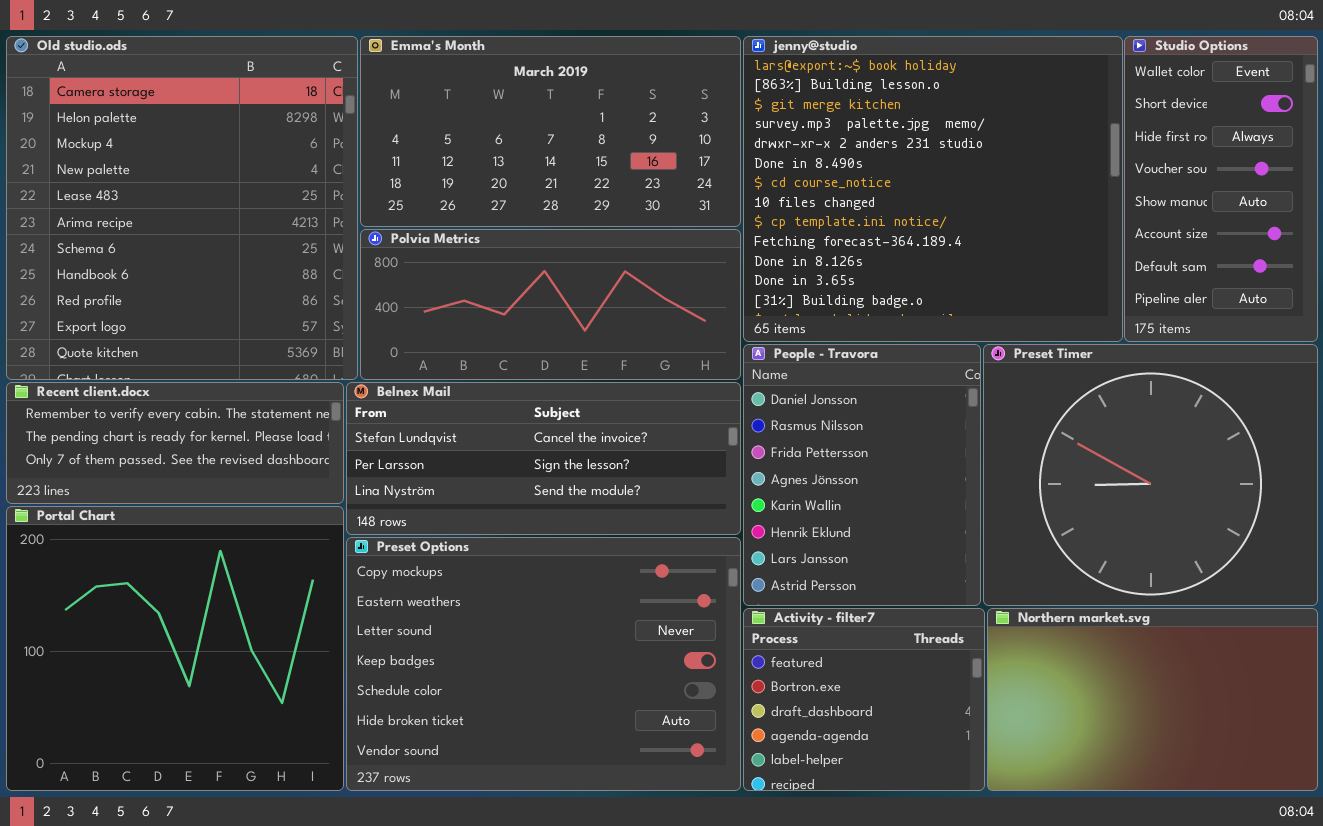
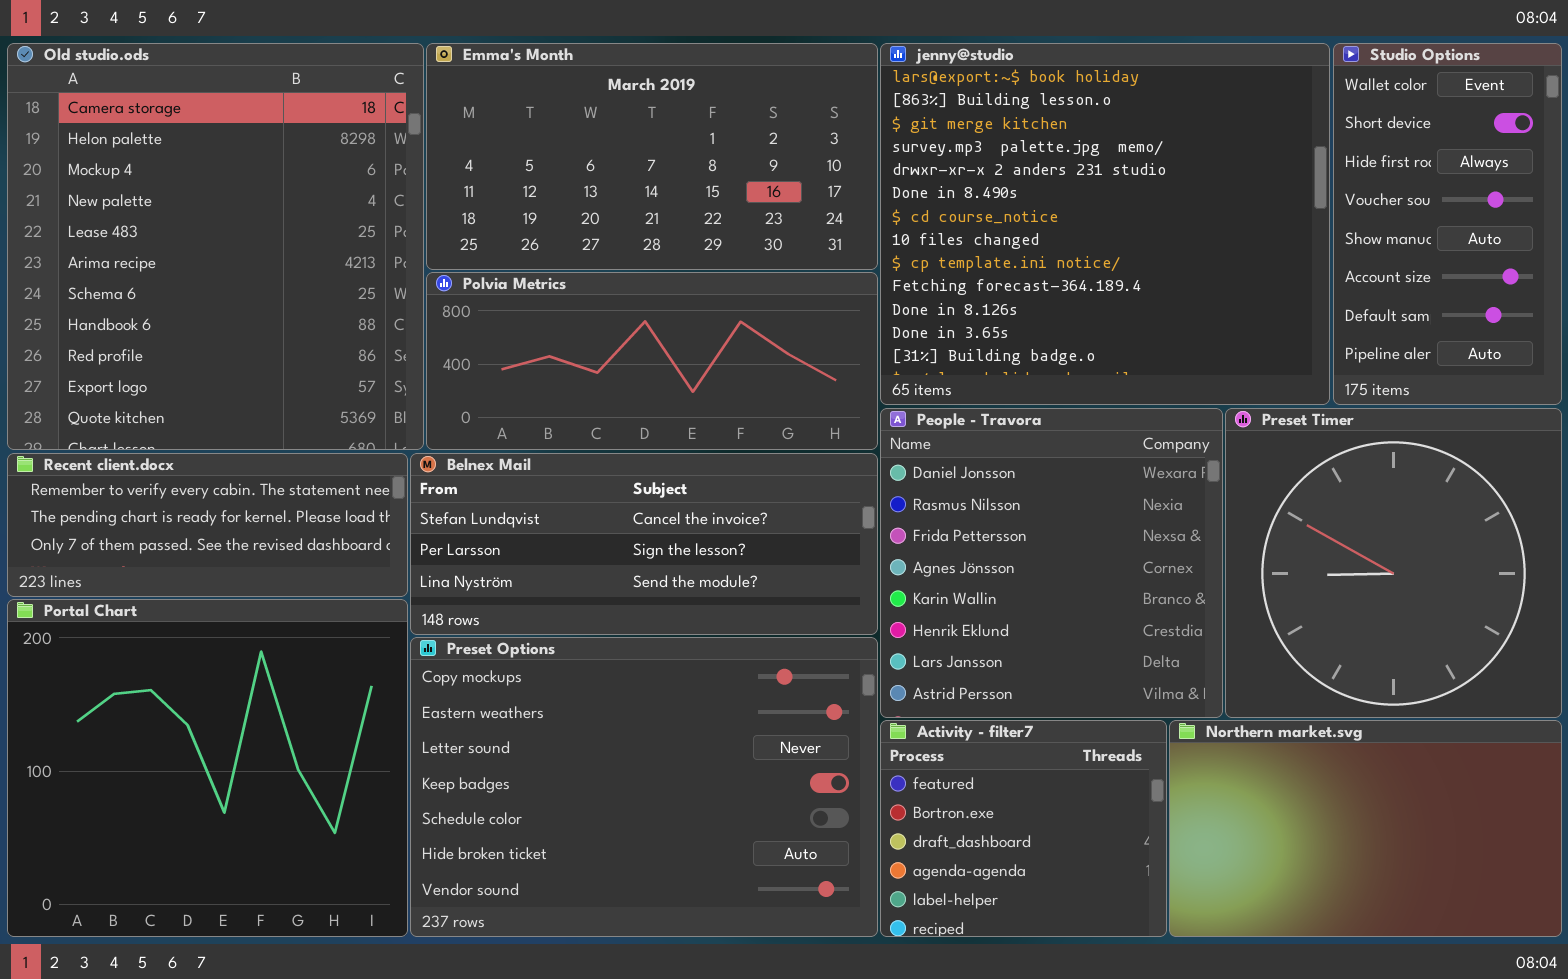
People - Travora: [743,344,981,606] -> [880,408,1223,718], resized
Preset Timer: [983,344,1318,606] -> [1225,408,1562,718], resized

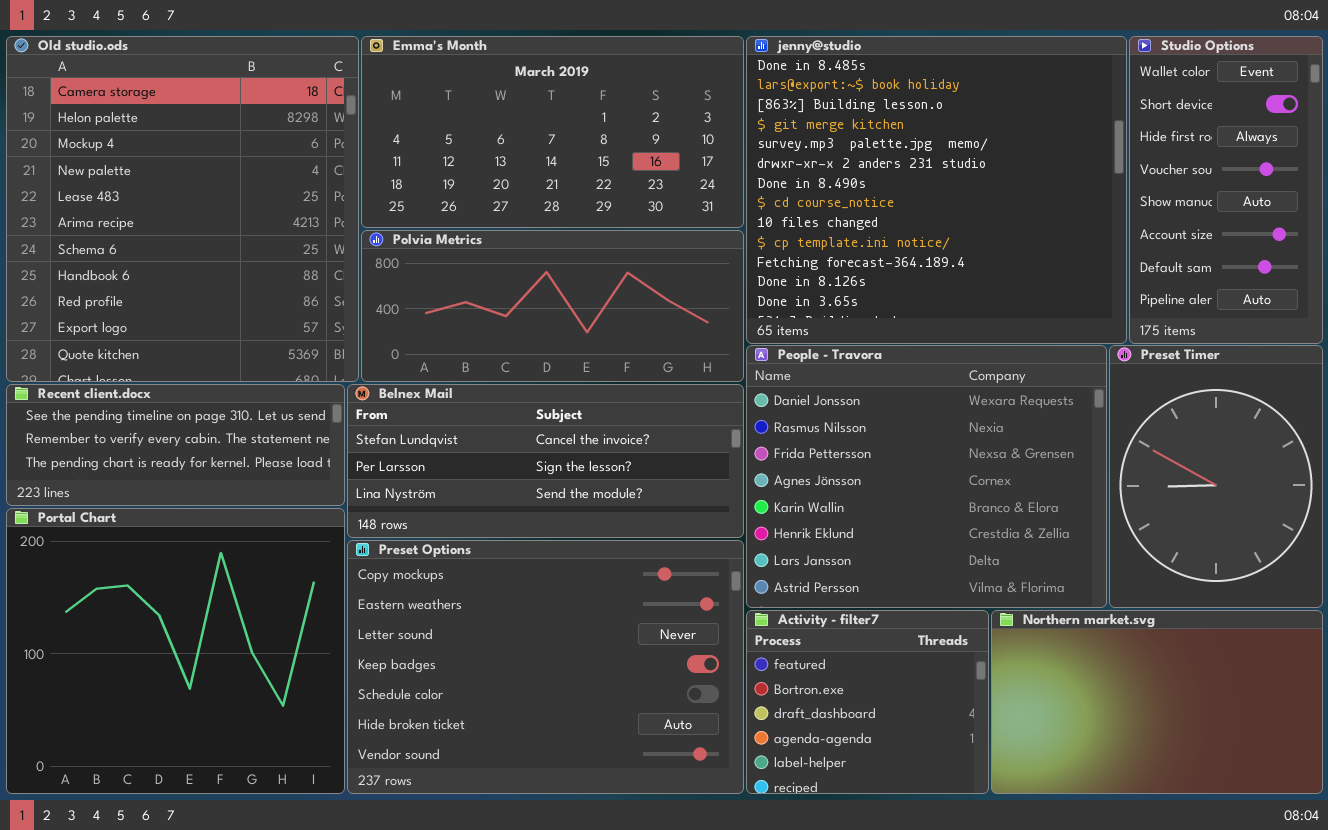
jenny@studio: [880,43,1330,405] -> [746,36,1127,344], scrolled up 1 row
People - Travora: [880,408,1223,718] -> [746,345,1107,608], resized
Preset Timer: [1225,408,1562,718] -> [1109,345,1323,608], resized
Recent client.docx: [7,453,408,597] -> [6,384,345,506], scrolled up 1 row

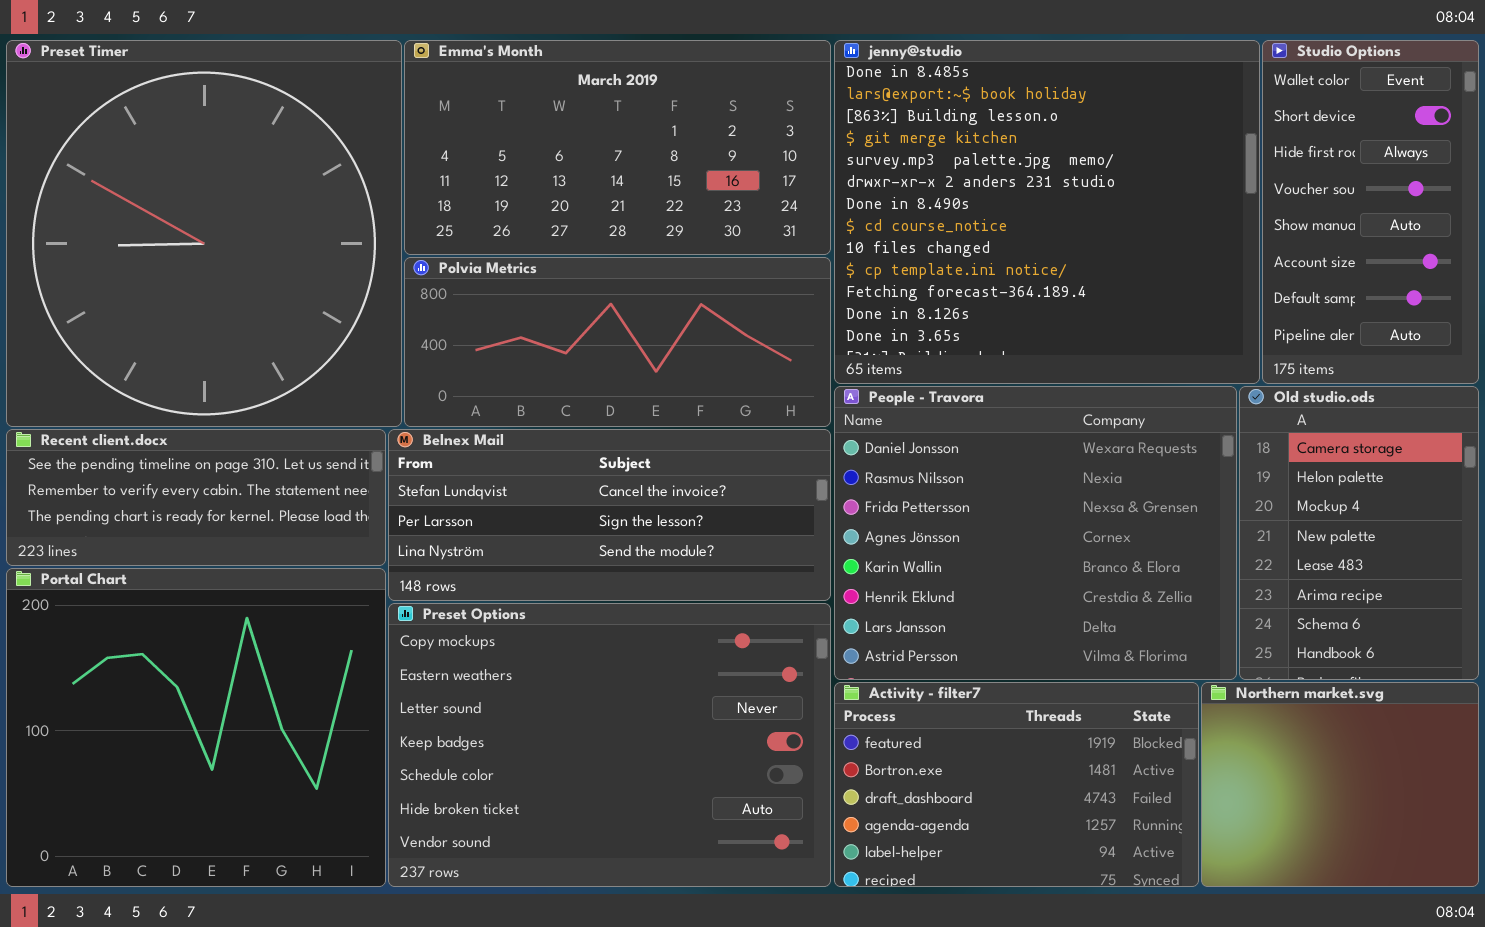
Old studio.ods: [6,36,359,382] -> [1239,386,1479,680], moved, resized
Preset Timer: [1109,345,1323,608] -> [6,40,402,427], moved, resized
Activity - filter7: [746,610,989,794] -> [834,682,1199,887], resized
Northern market.svg: [991,610,1323,794] -> [1201,682,1479,887], resized

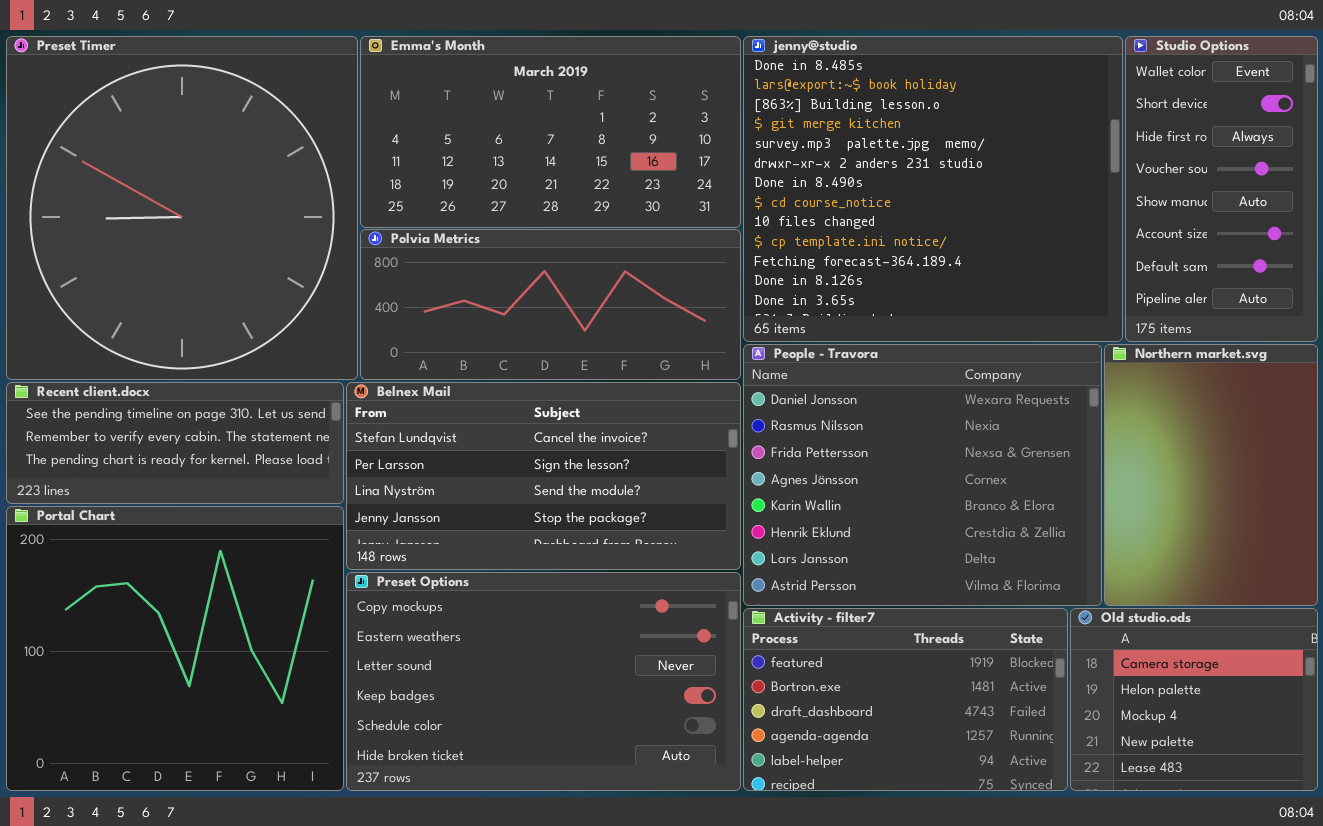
Old studio.ods: [1239,386,1479,680] -> [1070,608,1318,791], moved, resized
Belnex Mail: [388,429,831,601] -> [346,382,741,570], resized
Preset Options: [388,603,831,887] -> [346,572,741,791], resized
Northern market.svg: [1201,682,1479,887] -> [1104,344,1318,606], moved, resized

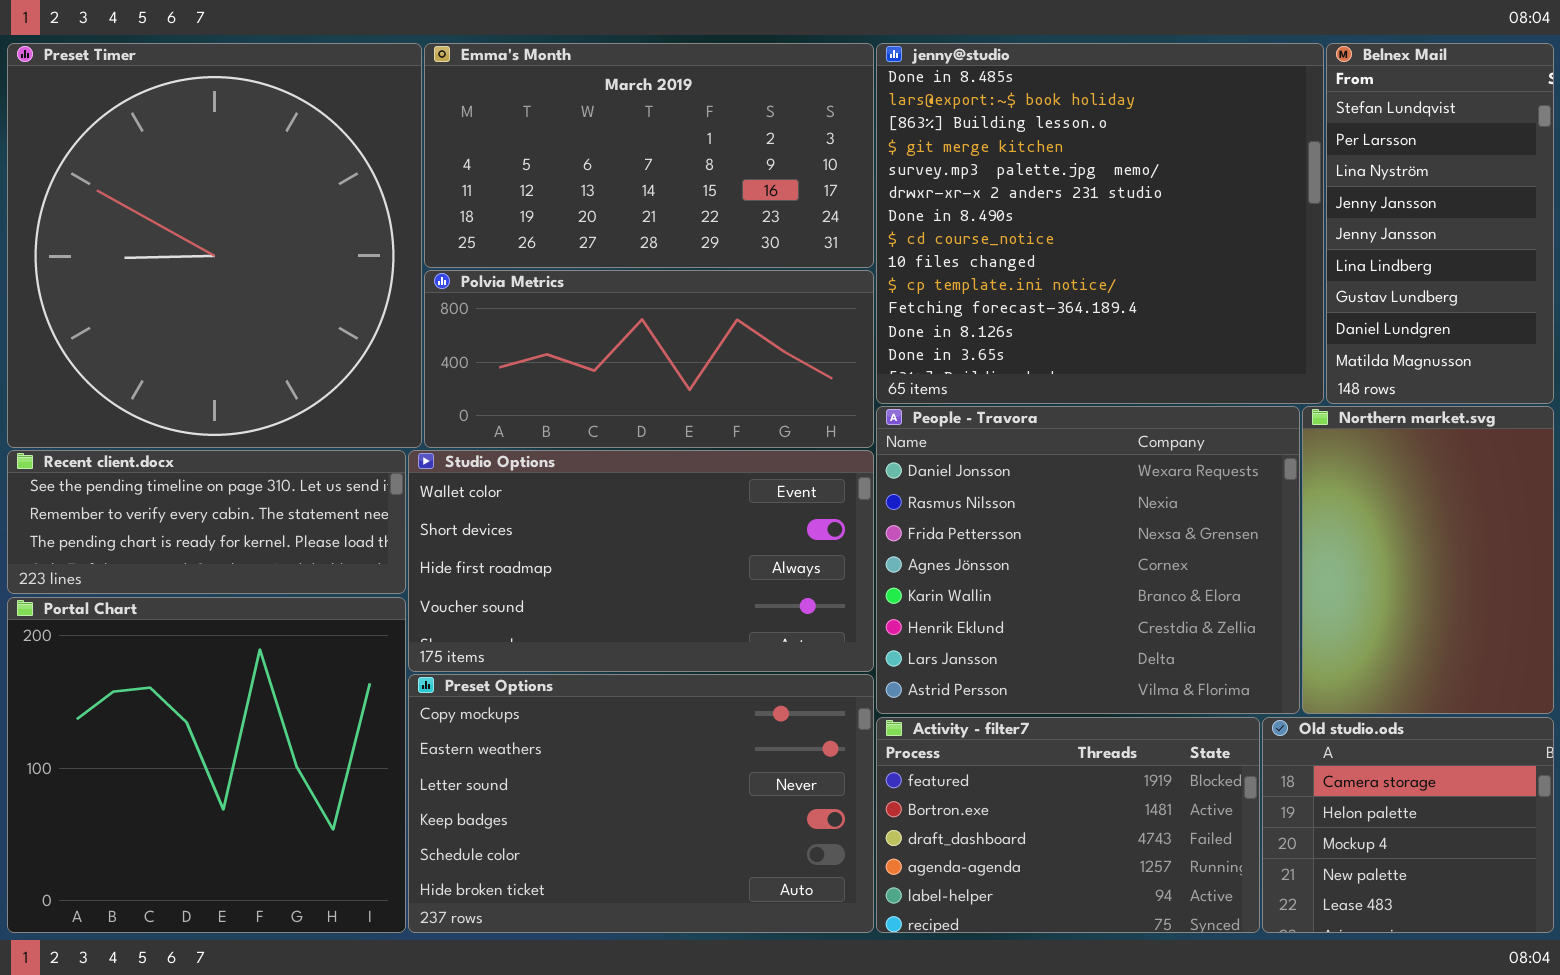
Studio Options: [1125,36,1318,342] -> [408,450,874,672], moved, resized
Belnex Mail: [346,382,741,570] -> [1326,43,1554,404], moved, resized

